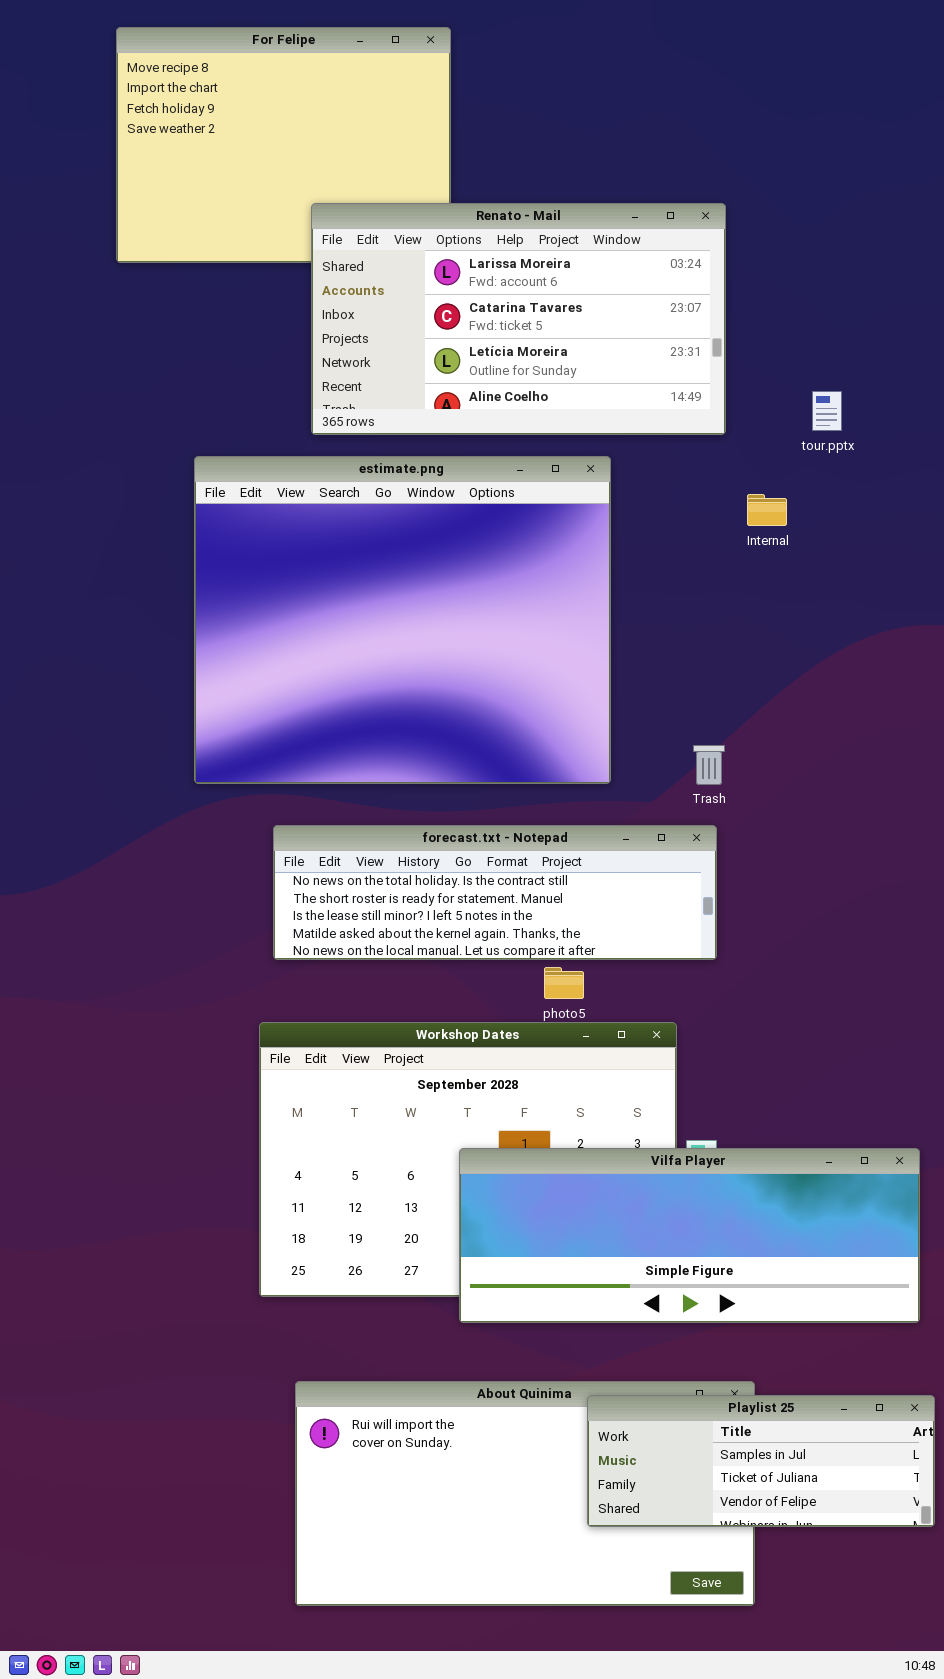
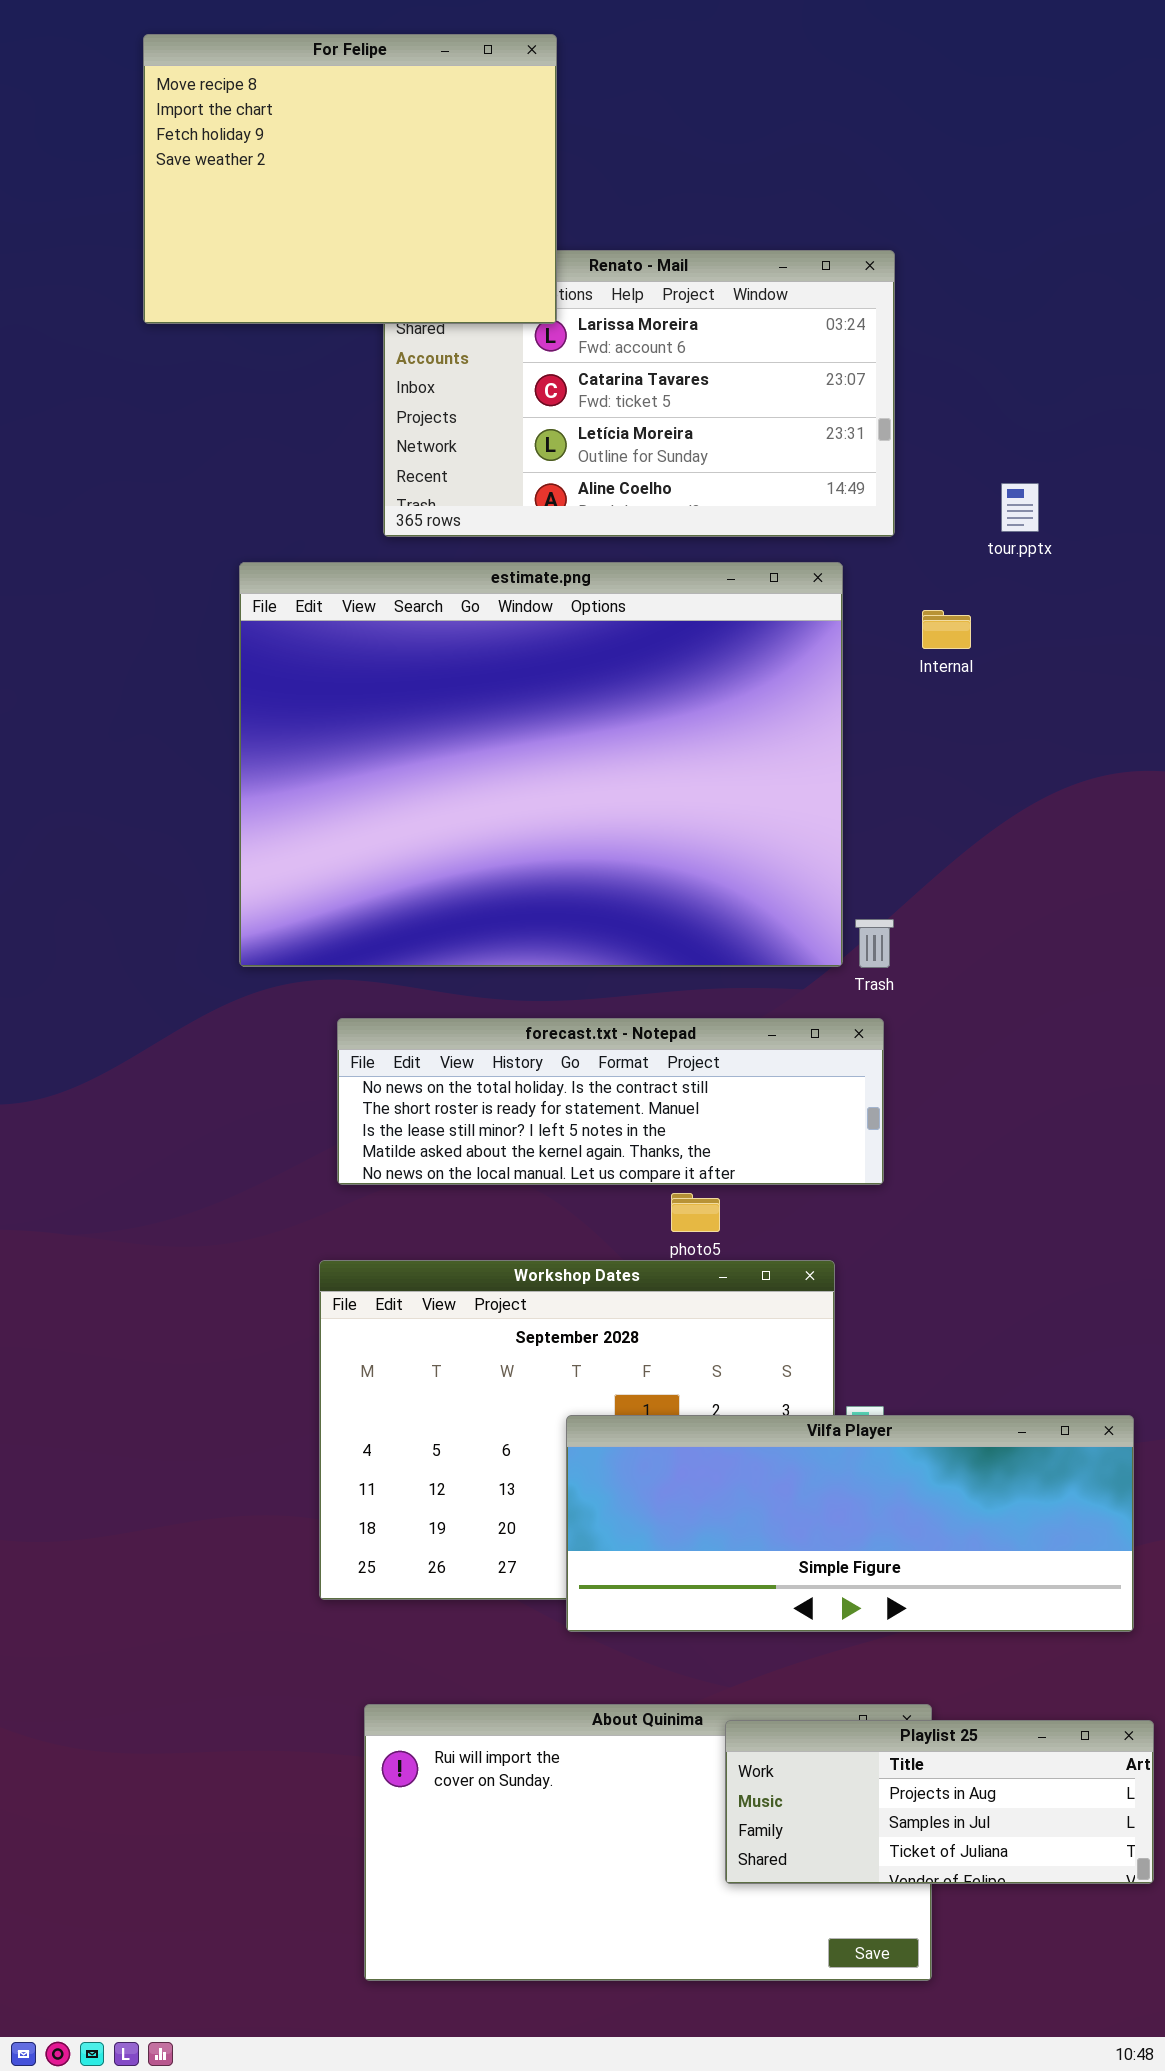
For Felipe: [116,27,451,263] -> [143,34,557,324], raised
estimate.png: [194,456,611,784] -> [239,562,843,967], resized
Playlist 25: [587,1395,935,1527] -> [725,1720,1154,1884], scrolled up 1 row

